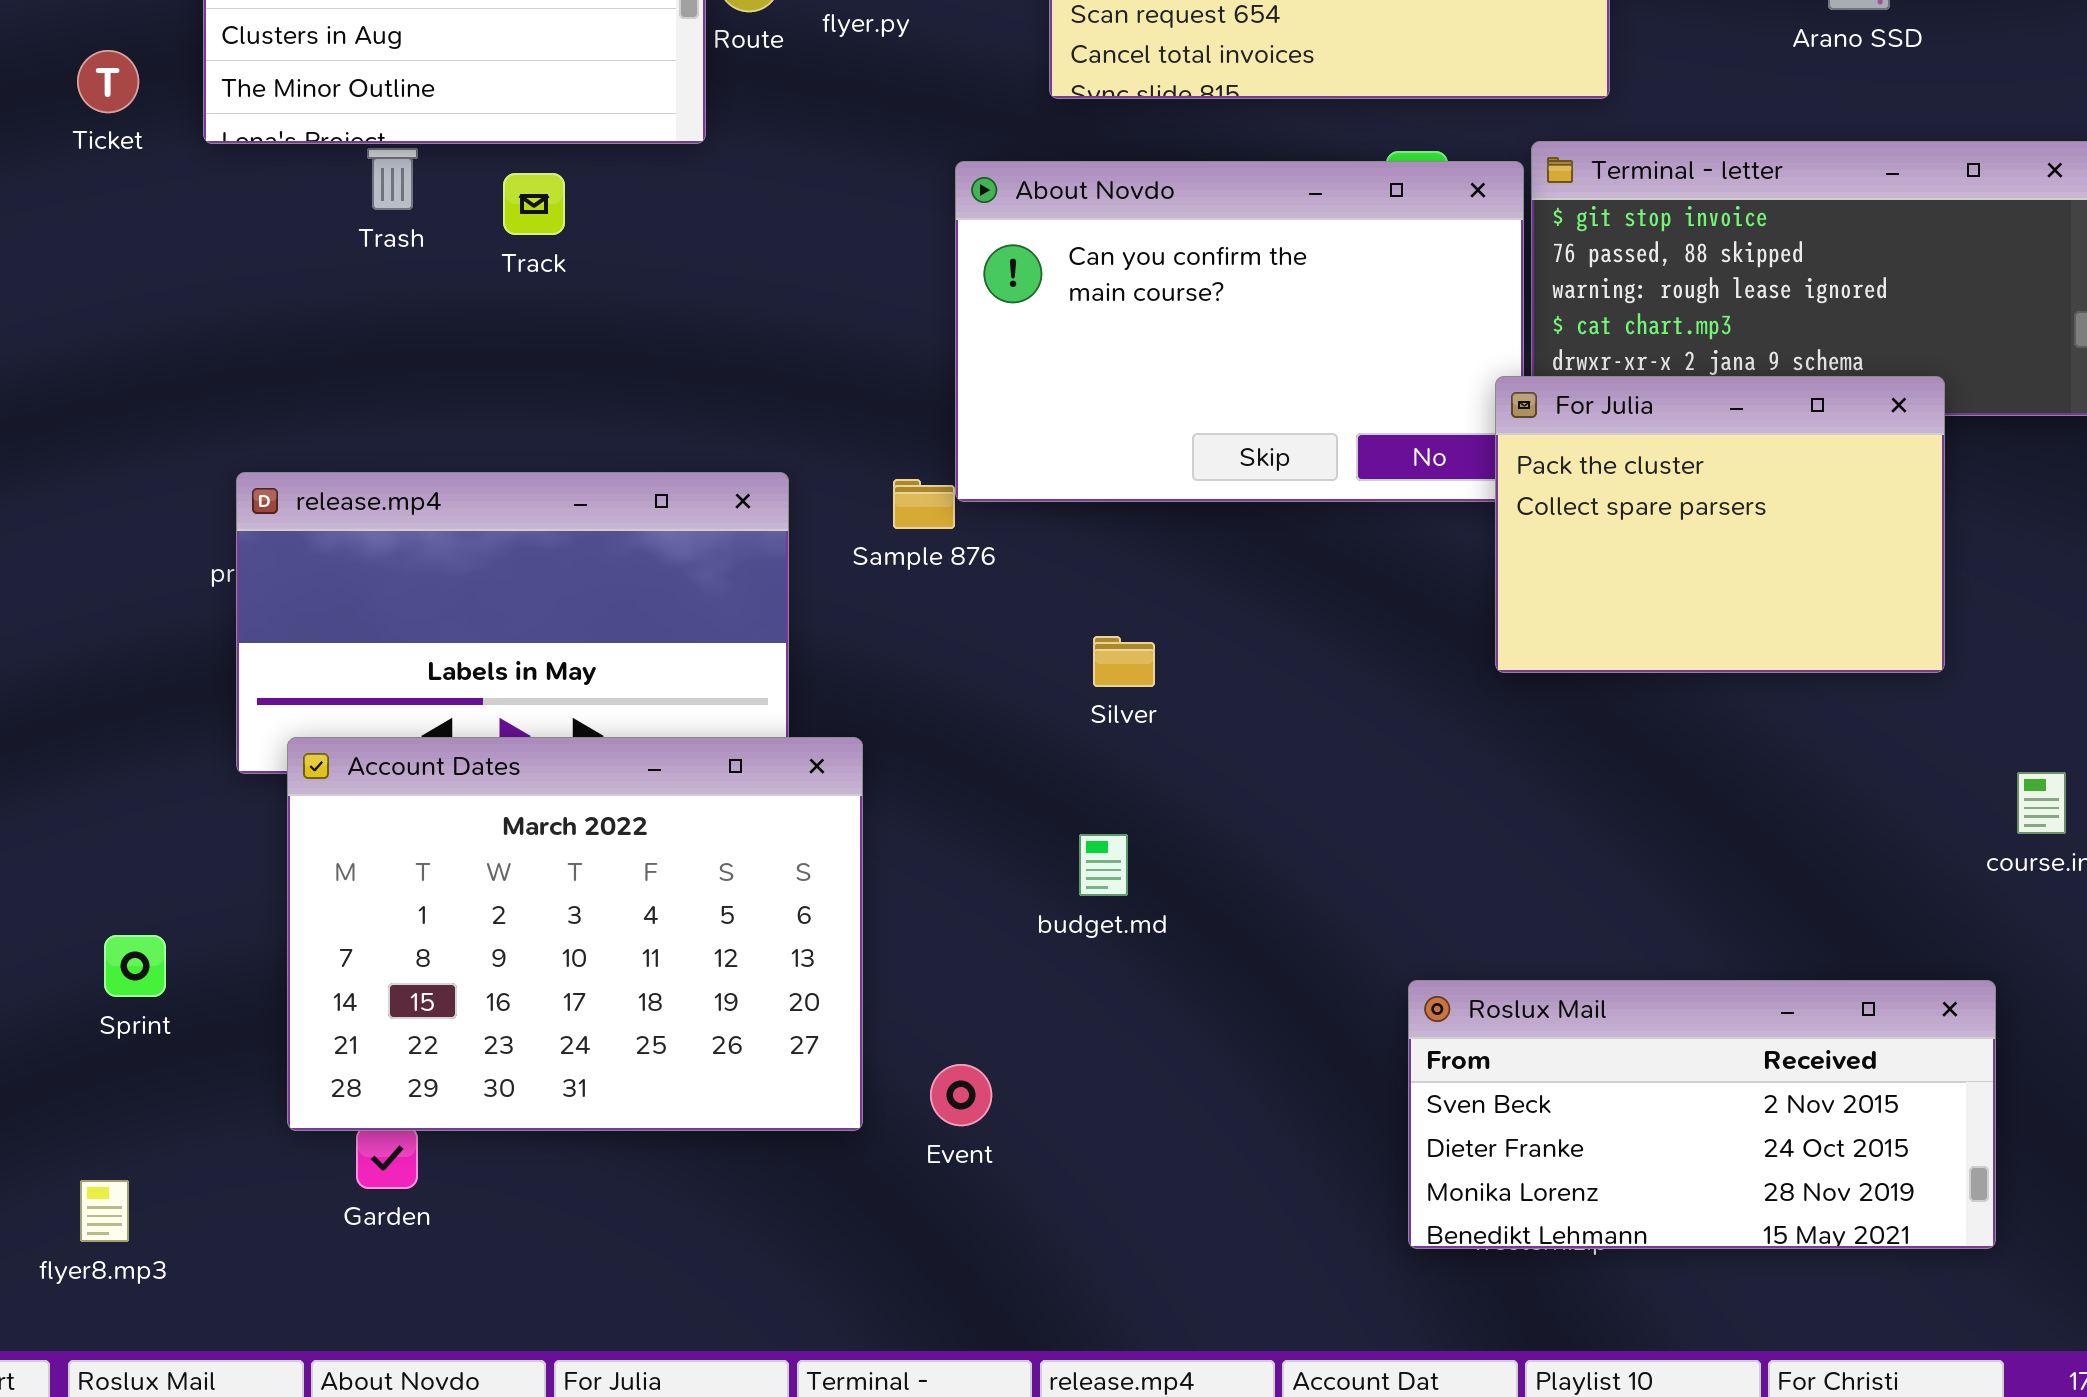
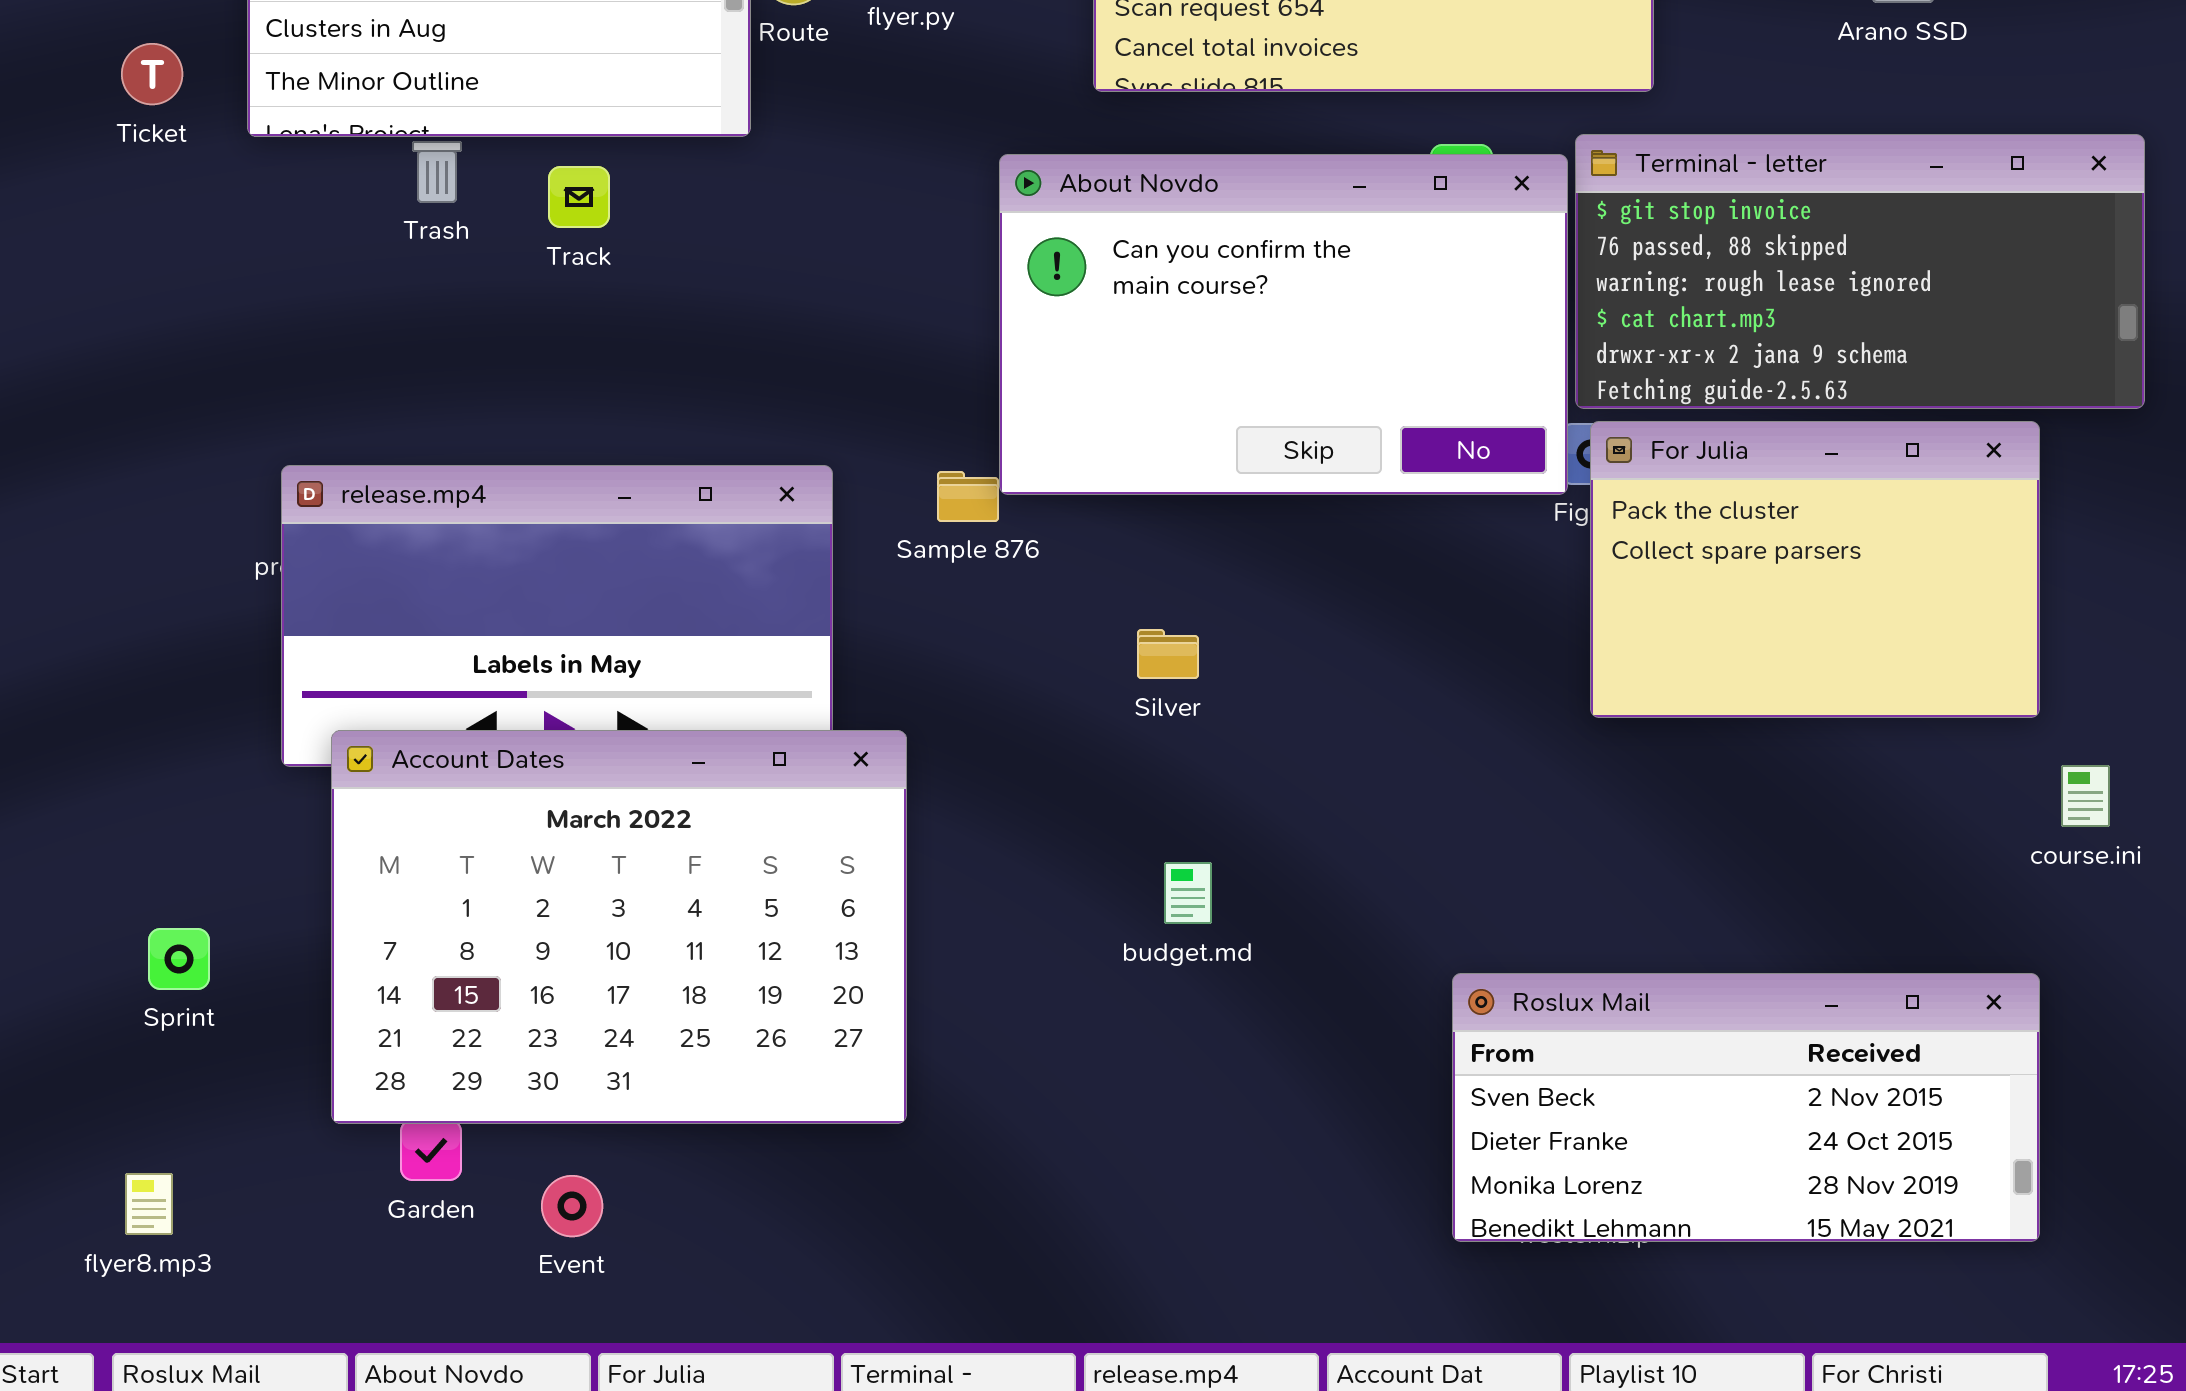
For Julia: [1495,376,1945,673] -> [1590,421,2040,718], moved
budget.md: [1079,834,1128,896] -> [1164,862,1212,924], moved
Event: [930,1064,992,1126] -> [541,1175,603,1237], moved

